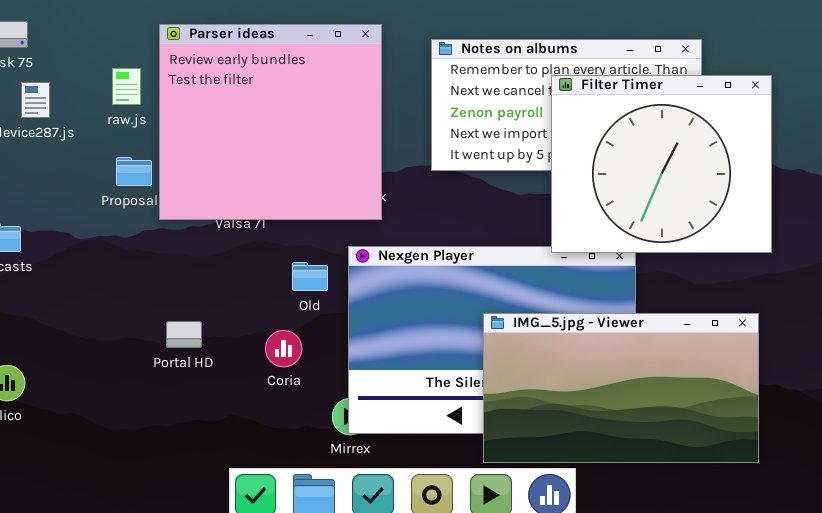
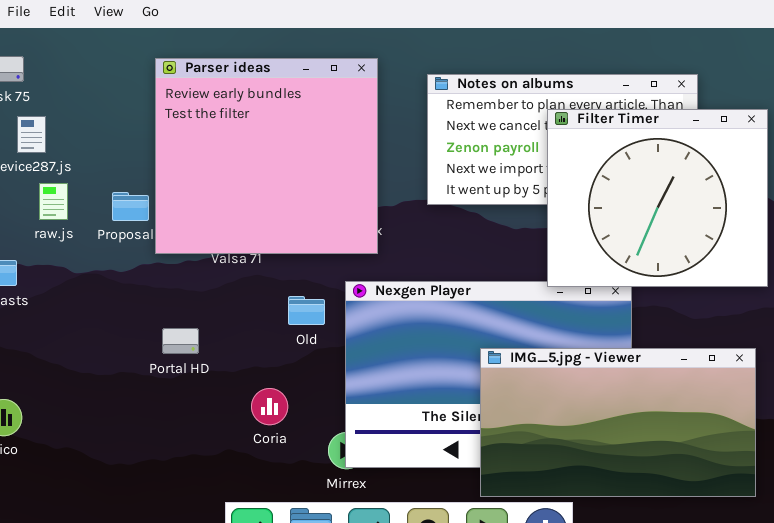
raw.js: [112,68,141,105] -> [39,183,68,220], moved
Portal HD: [166,321,202,348] -> [162,328,199,354], moved
Coria: [265,330,302,367] -> [251,388,288,425], moved

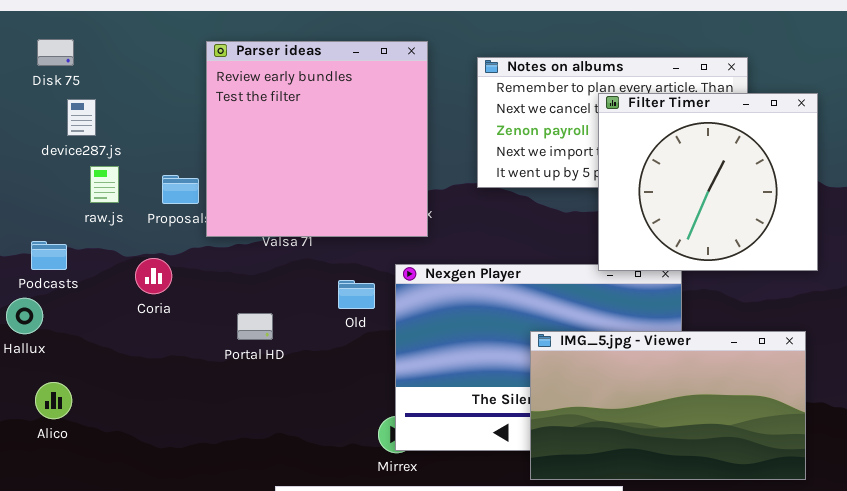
Portal HD: [162,328,199,354] -> [237,313,273,340], moved
Coria: [251,388,288,425] -> [135,258,172,294], moved

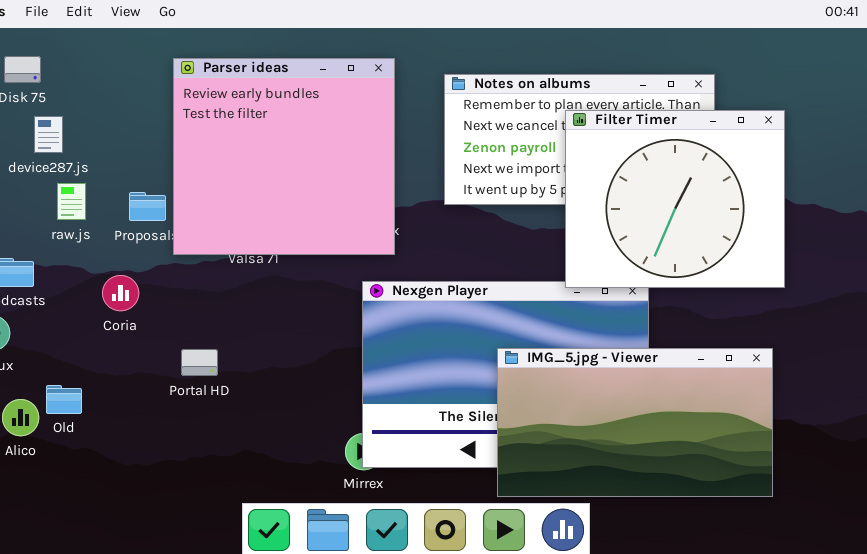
Old: [338,280,375,309] -> [46,385,82,414], moved
Portal HD: [237,313,273,340] -> [181,349,218,376], moved

